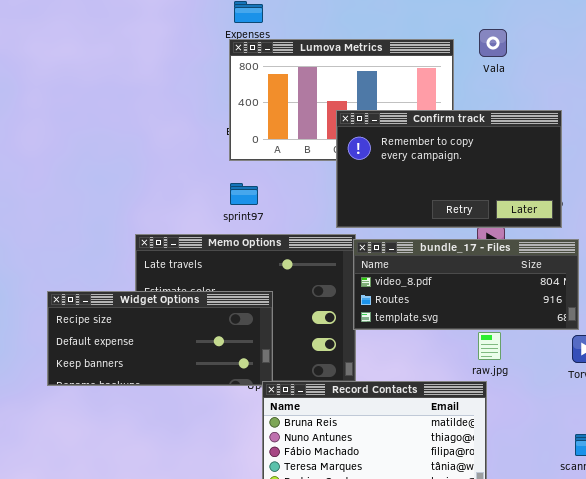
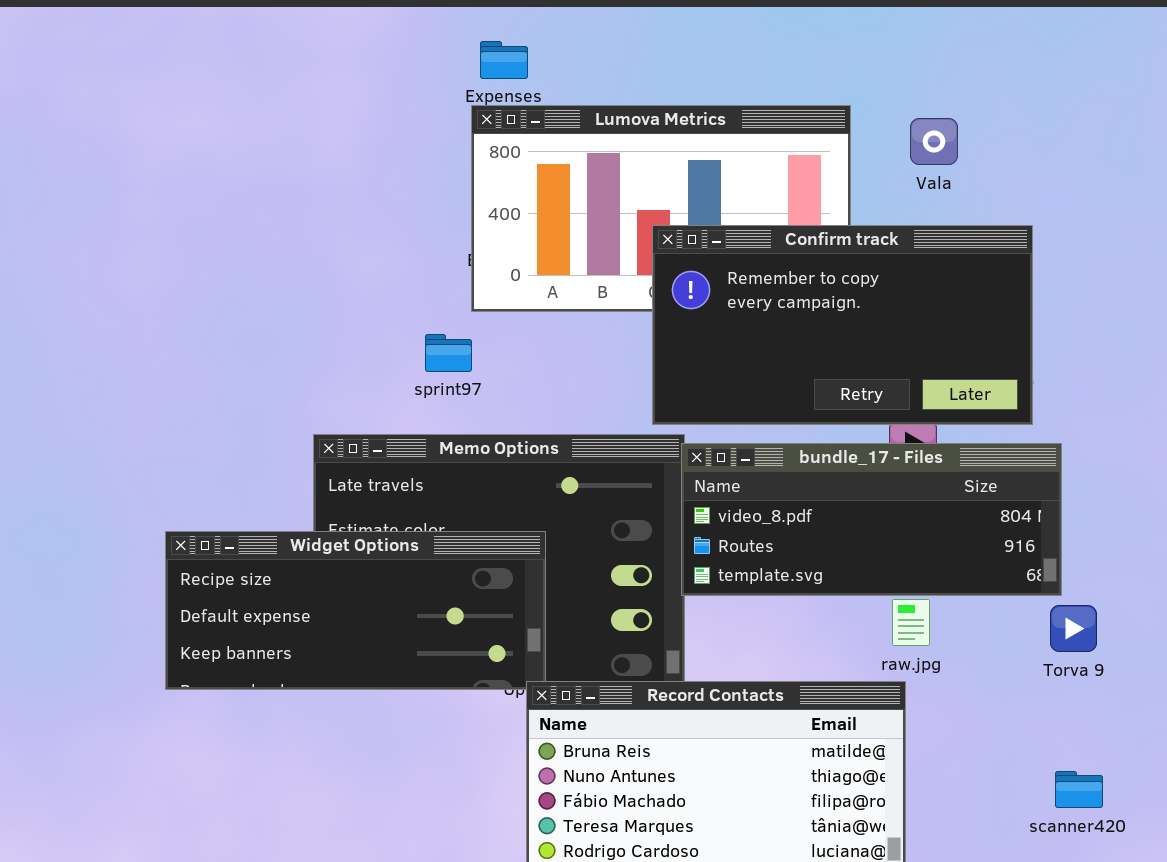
Vala: [479,29,507,57] -> [910,118,958,165], moved
sprint97: [230,183,258,205] -> [425,334,472,372], moved

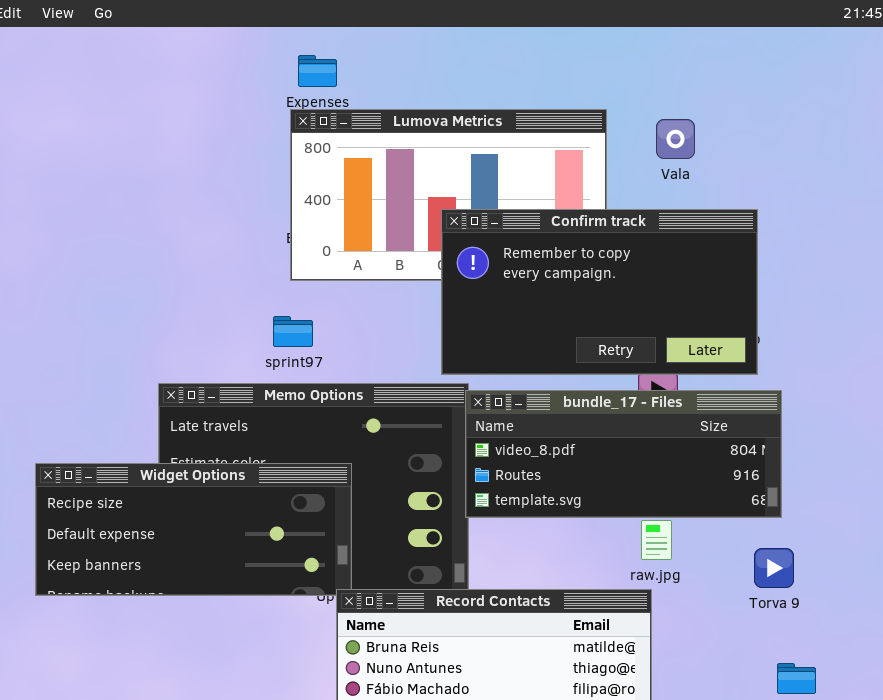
sprint97: [425,334,472,372] -> [273,316,313,347], moved
Torva 9: [1050,605,1097,652] -> [754,548,794,588], moved

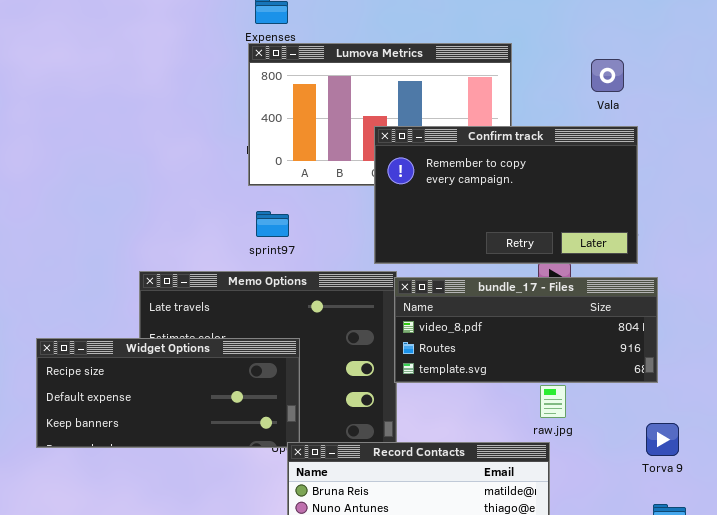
Vala: [656,119,695,159] -> [591,59,624,92], moved
sprint97: [273,316,313,347] -> [256,211,289,237], moved
Torva 9: [754,548,794,588] -> [646,423,679,456], moved

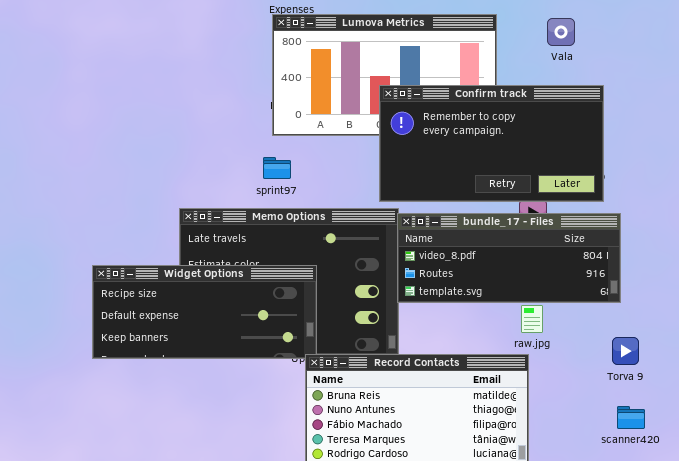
Vala: [591,59,624,92] -> [547,18,575,46], moved
sprint97: [256,211,289,237] -> [263,157,291,179], moved

